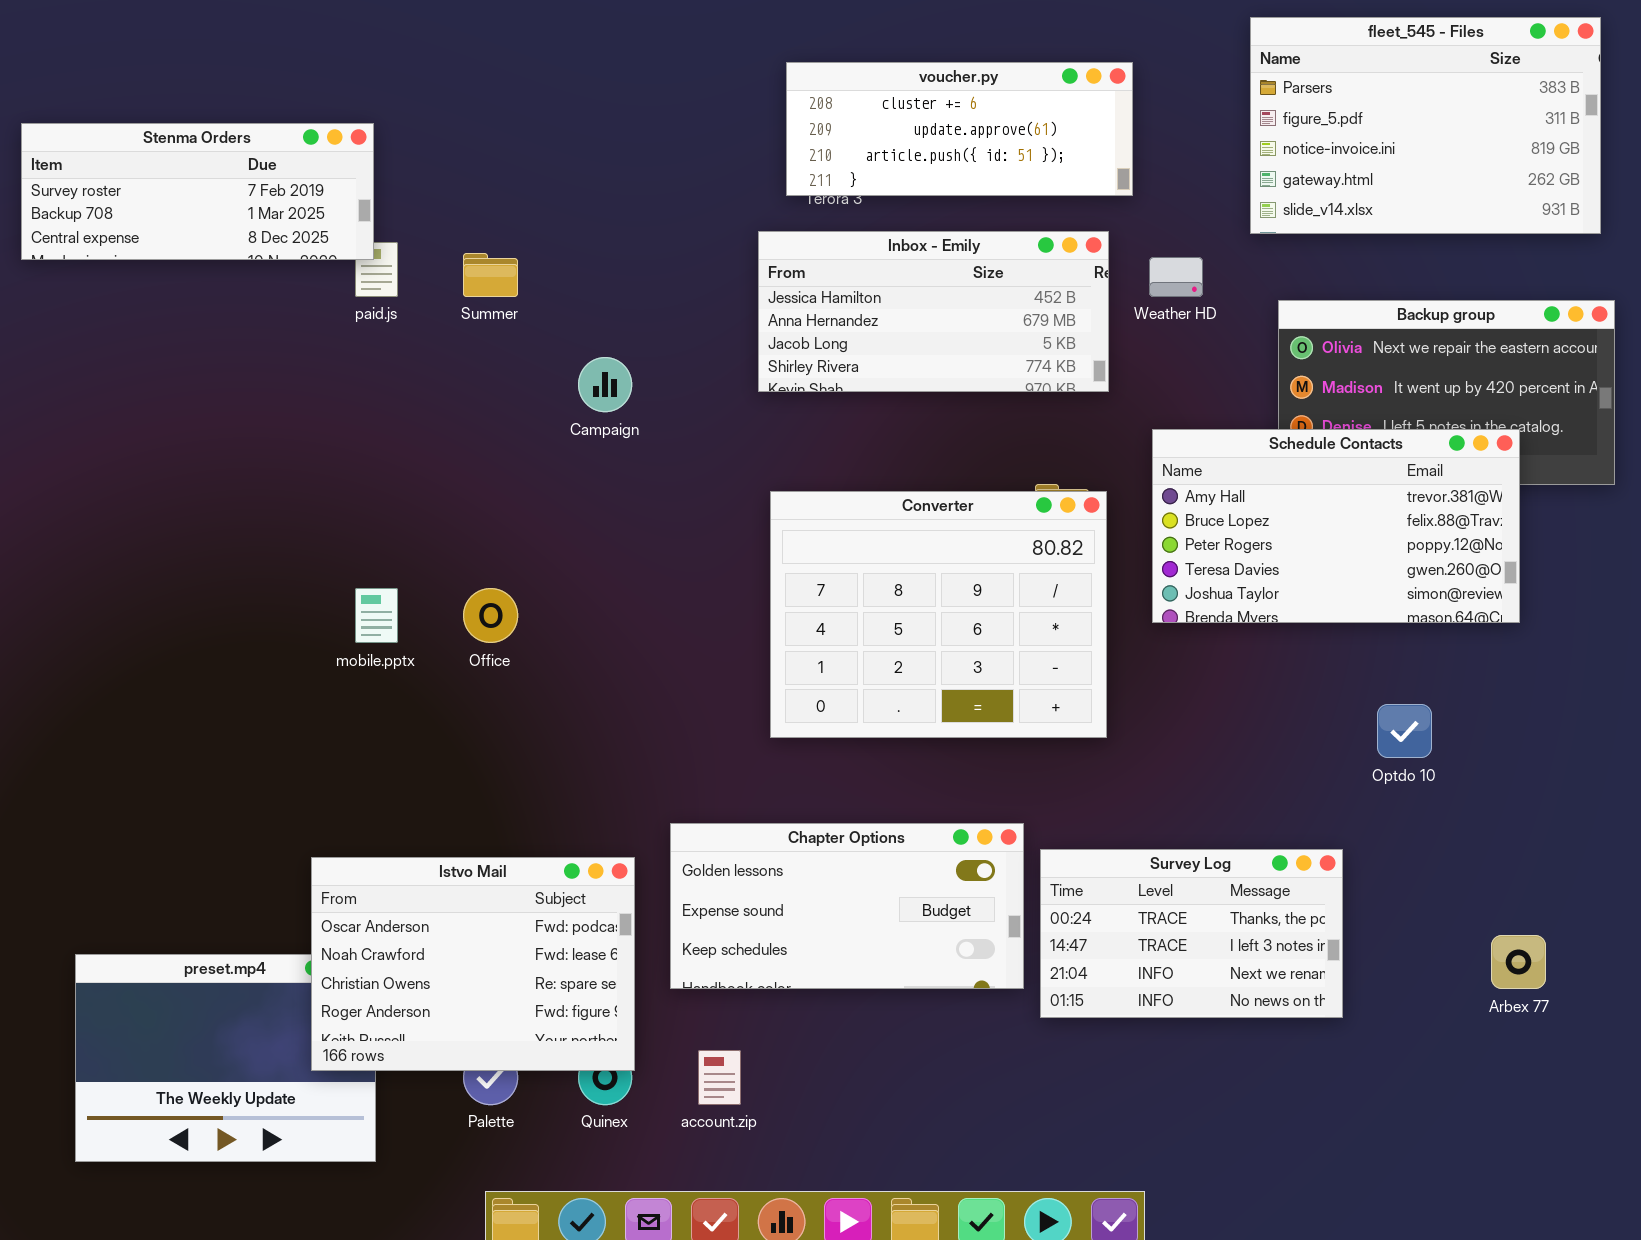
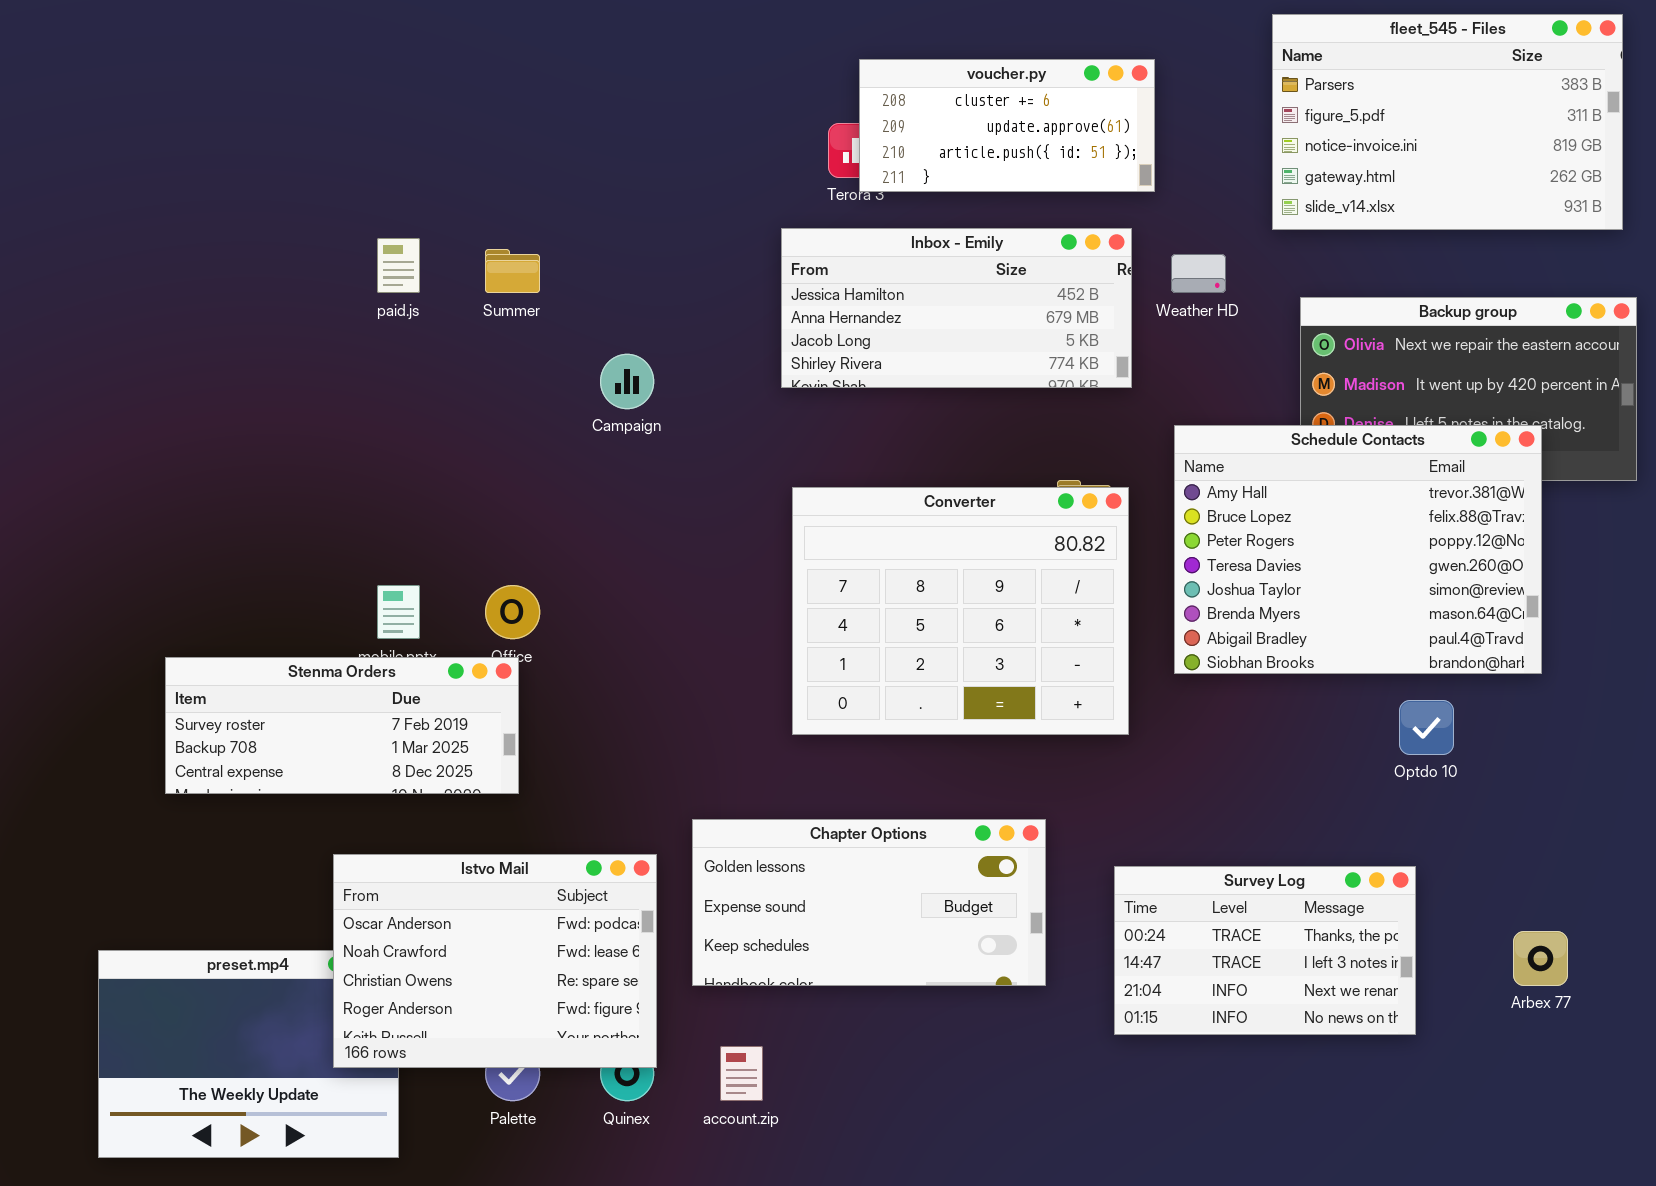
voucher.py: [786,62,1133,196] -> [859,59,1155,192], resized
Stenma Orders: [21,123,374,260] -> [165,657,519,794], moved
Schedule Contacts: [1152,429,1520,623] -> [1174,425,1542,674], resized
Survey Log: [1040,849,1343,1018] -> [1114,866,1416,1035], moved

